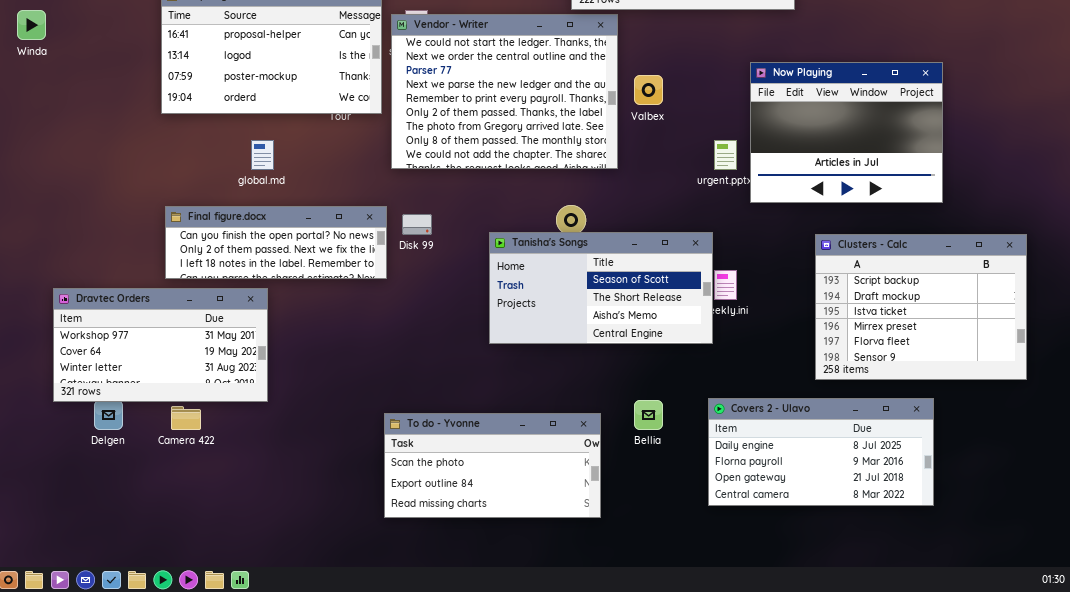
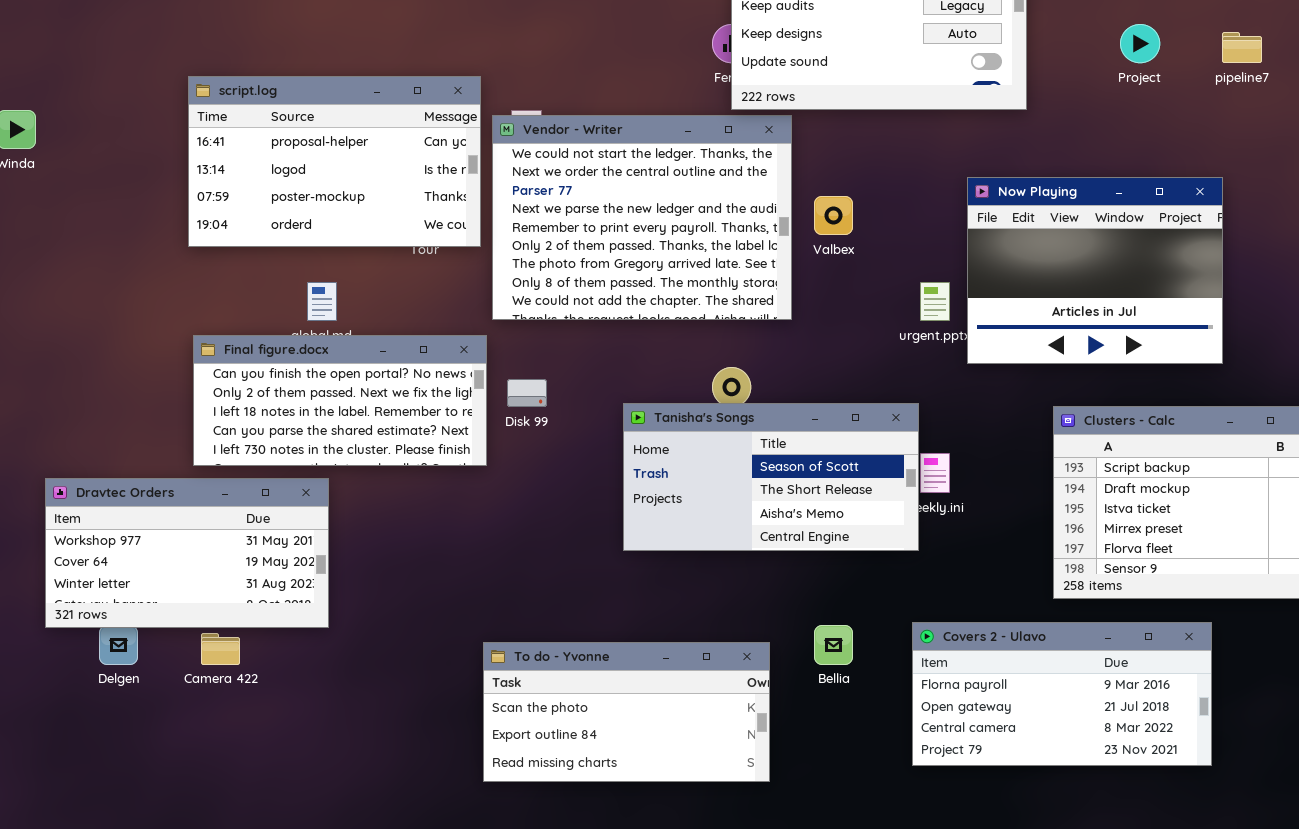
Final figure.docx: [165,206,387,279] -> [193,335,487,466], resized
Covers 2 - Ulavo: [708,398,934,506] -> [912,622,1212,766], scrolled down 1 row

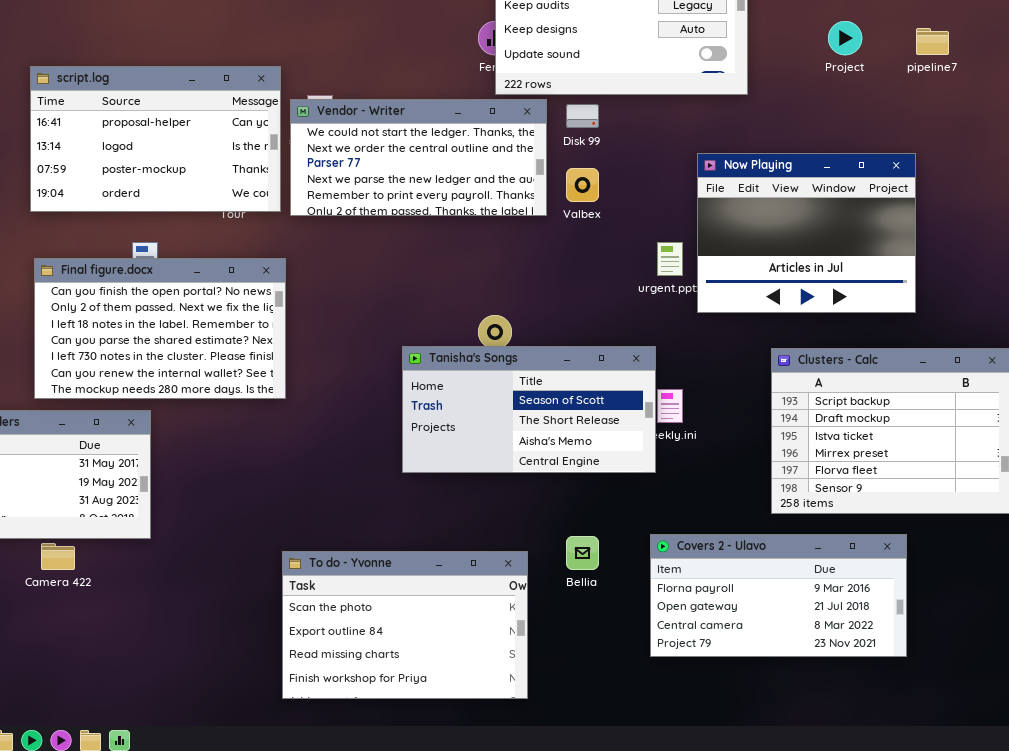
Vendor - Writer: [492,115,792,320] -> [290,99,547,216], resized
Final figure.docx: [193,335,487,466] -> [34,258,286,399], resized
Disk 99: [507,379,547,407] -> [566,104,599,128], moved
To do - Yvonne: [483,642,770,782] -> [282,551,528,699], resized

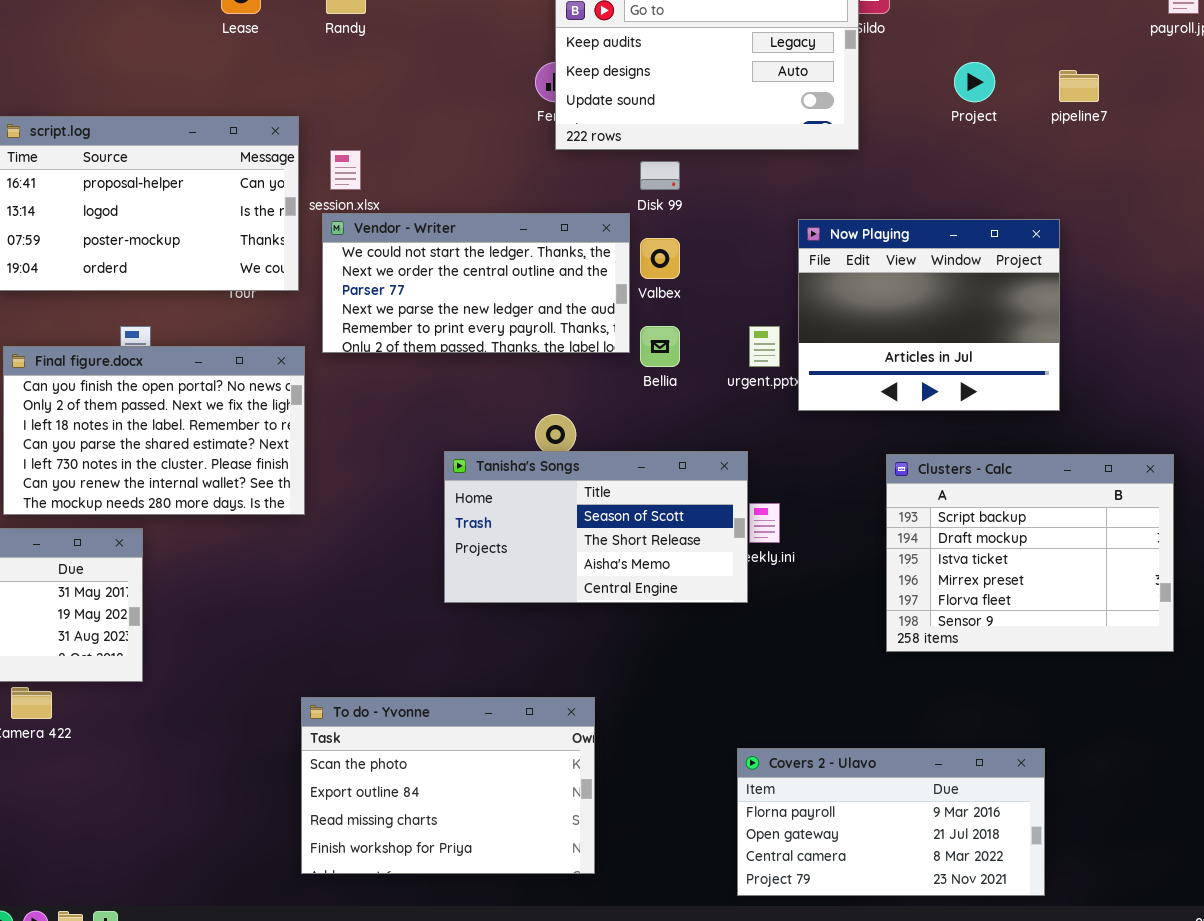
Vendor - Writer: [290,99,547,216] -> [322,213,630,353], moved
Covers 2 - Ulavo: [650,534,907,657] -> [737,748,1045,896], moved
Bellia: [566,536,599,570] -> [640,326,680,367], moved

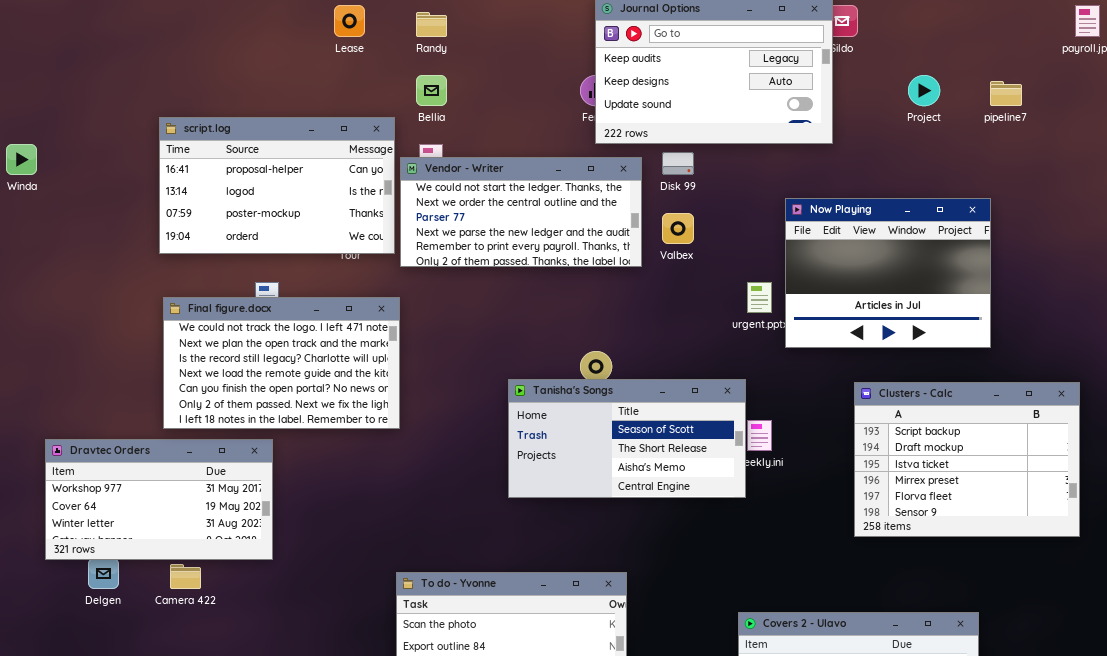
Vendor - Writer: [322,213,630,353] -> [400,157,642,267], moved
Bellia: [640,326,680,367] -> [416,75,447,106], moved
Final figure.docx: [3,346,305,515] -> [163,297,400,429], scrolled up 4 rows

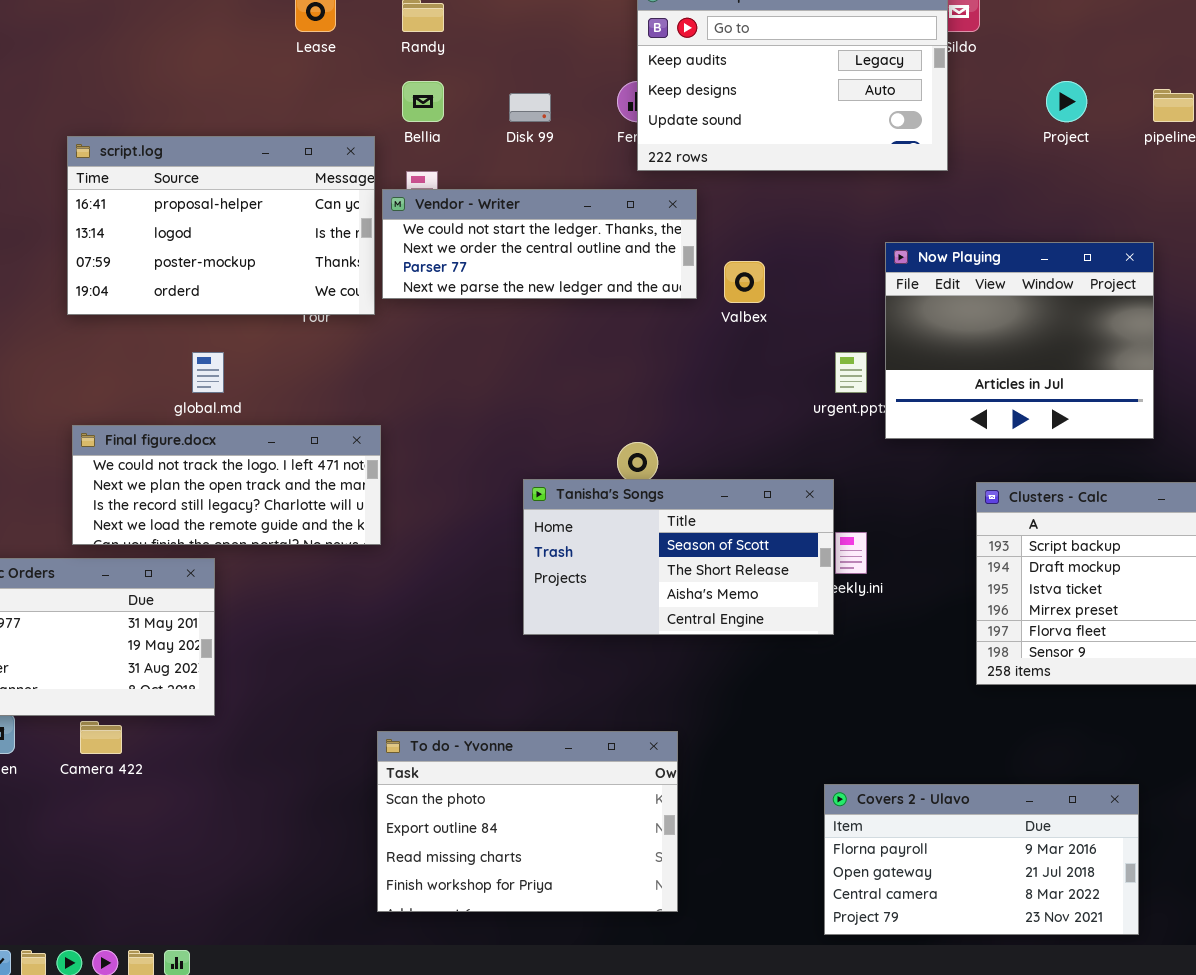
Disk 99: [662,152,694,175] -> [509,93,551,122], moved
Vendor - Writer: [400,157,642,267] -> [382,189,697,299], resized
Final figure.docx: [163,297,400,429] -> [72,425,381,545], resized

